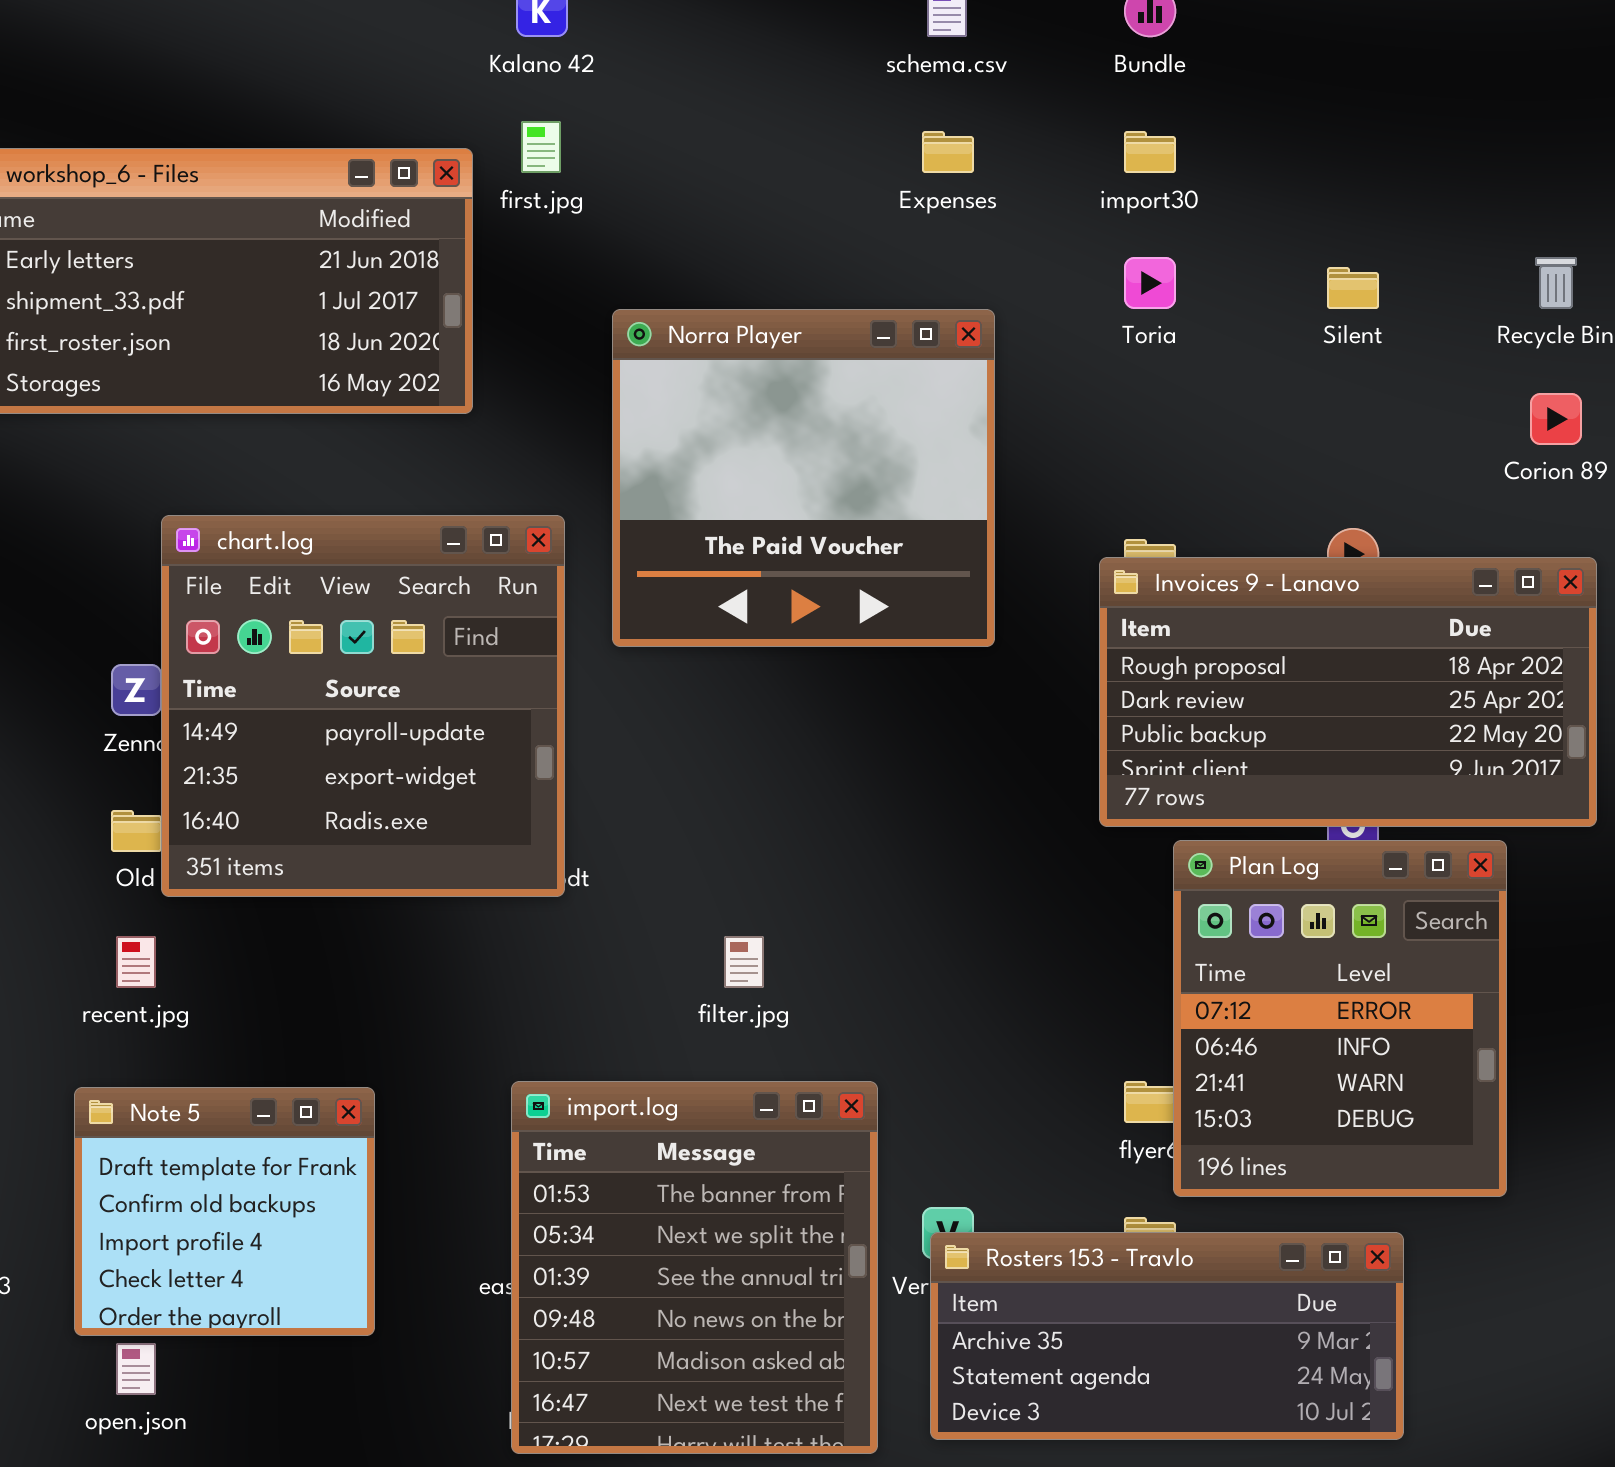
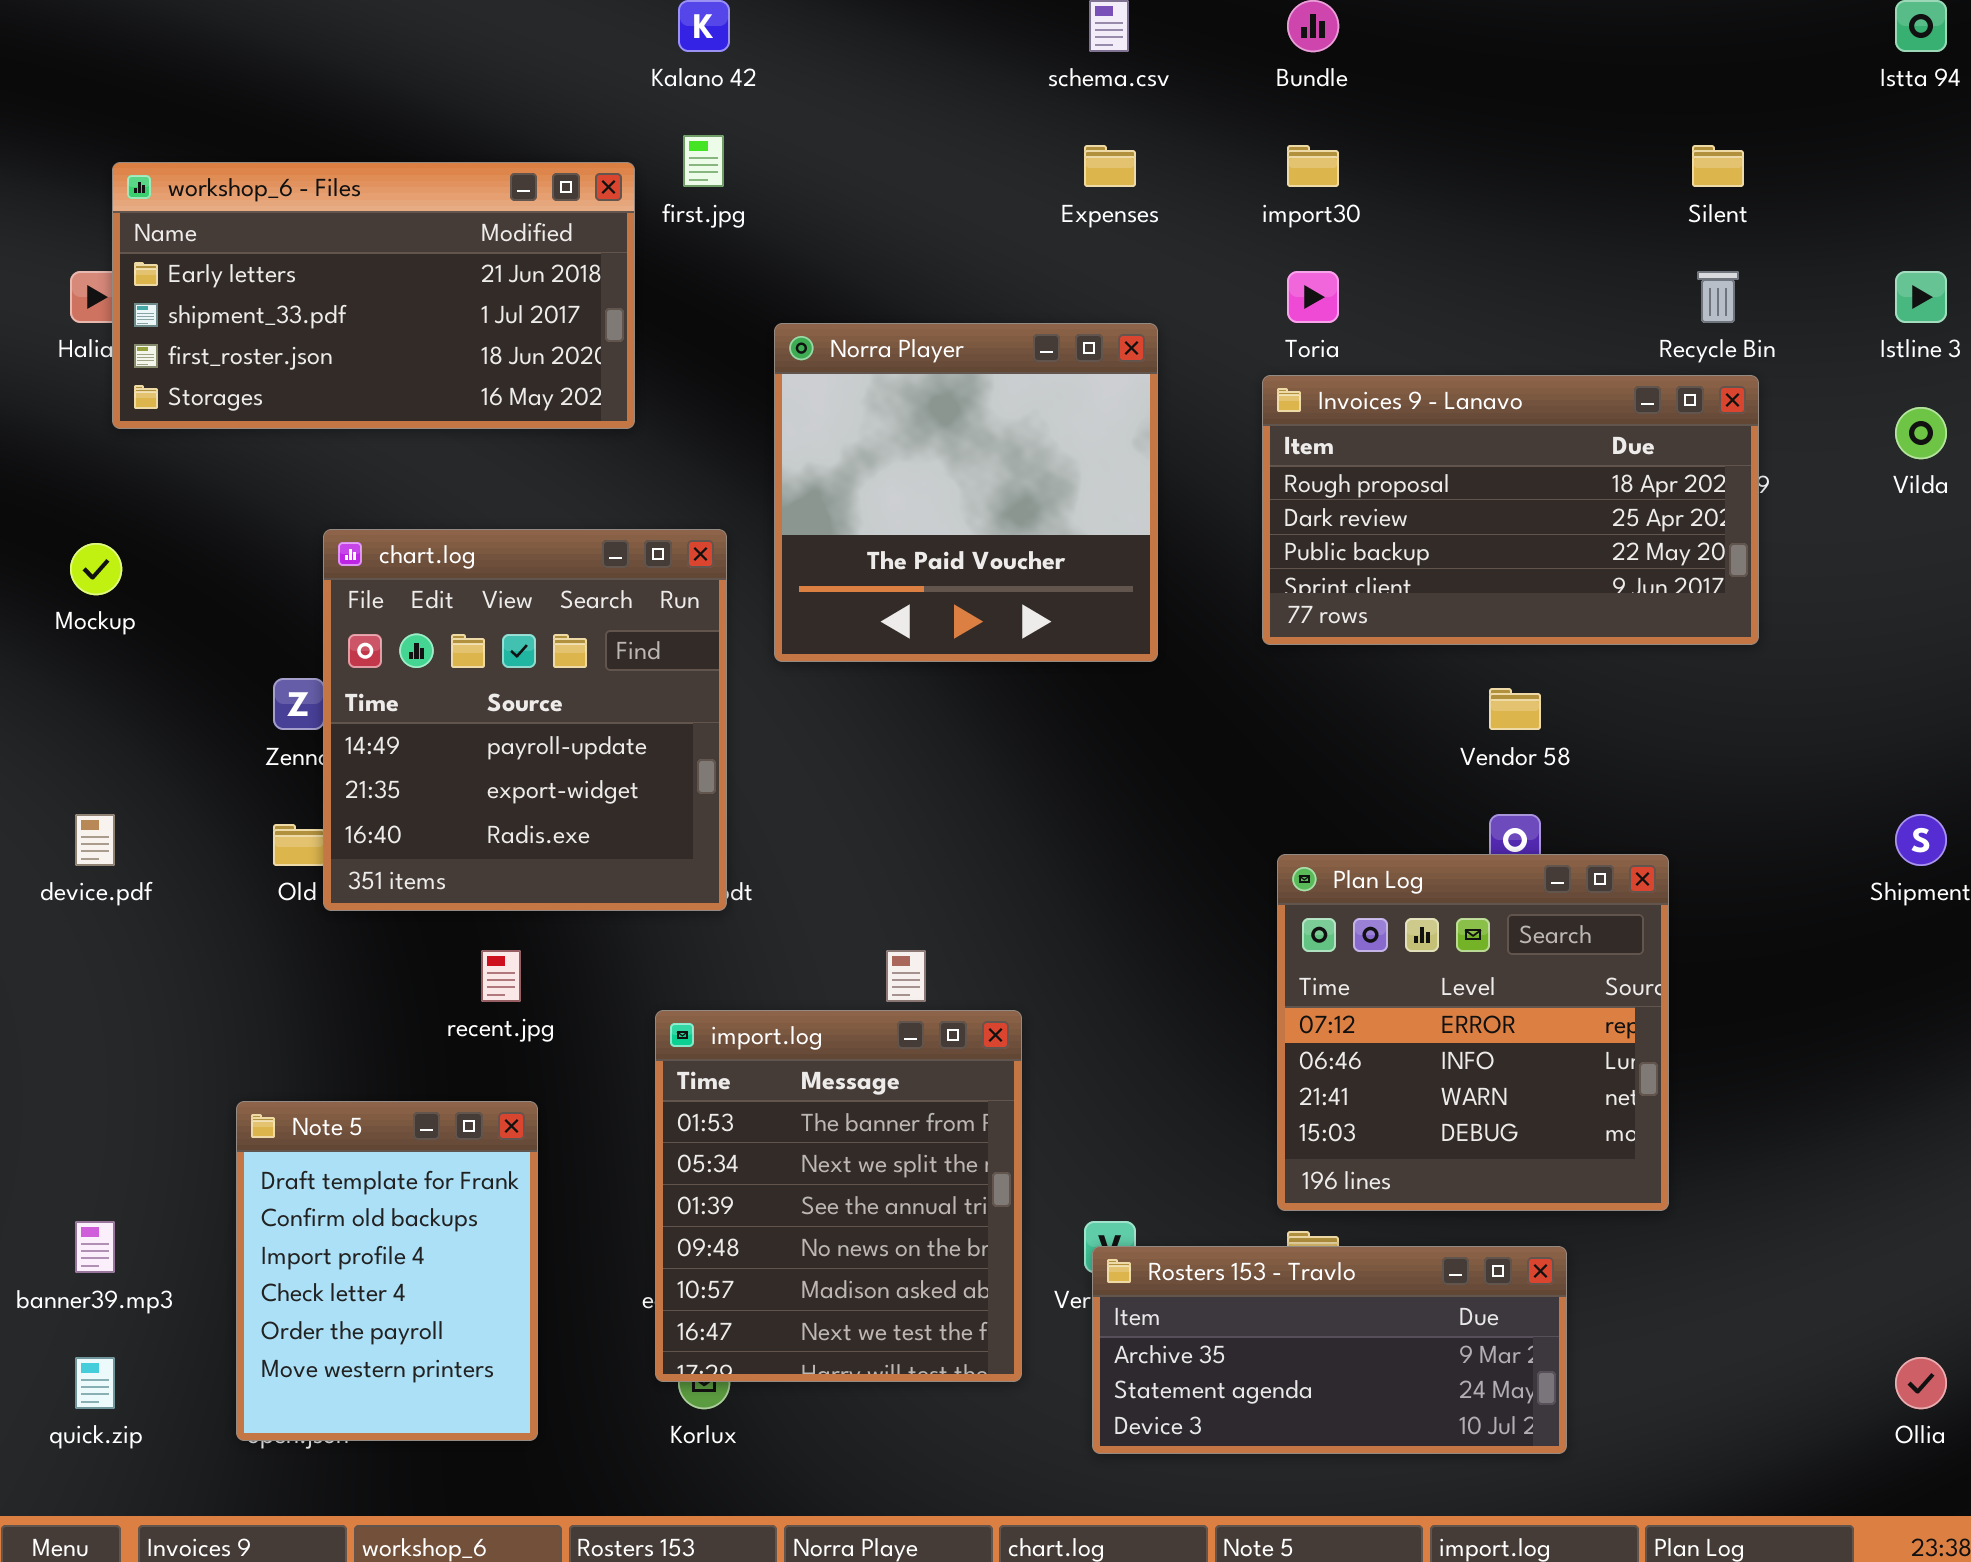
Silent: [1327,267,1379,309] -> [1692,145,1744,187], moved
Invoices 9 - Lanavo: [1099,557,1597,827] -> [1262,375,1759,645], moved
Plan Log: [1173,840,1507,1197] -> [1277,854,1669,1211], resized
recent.jpg: [116,936,156,988] -> [481,950,521,1002], moved
import.log: [511,1081,878,1454] -> [655,1010,1022,1382], moved
Note 5: [74,1087,375,1336] -> [236,1101,538,1441], resized

